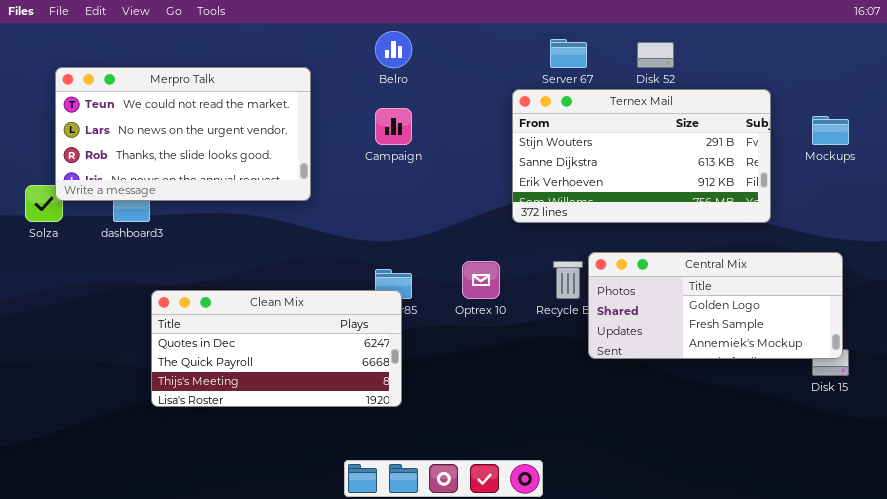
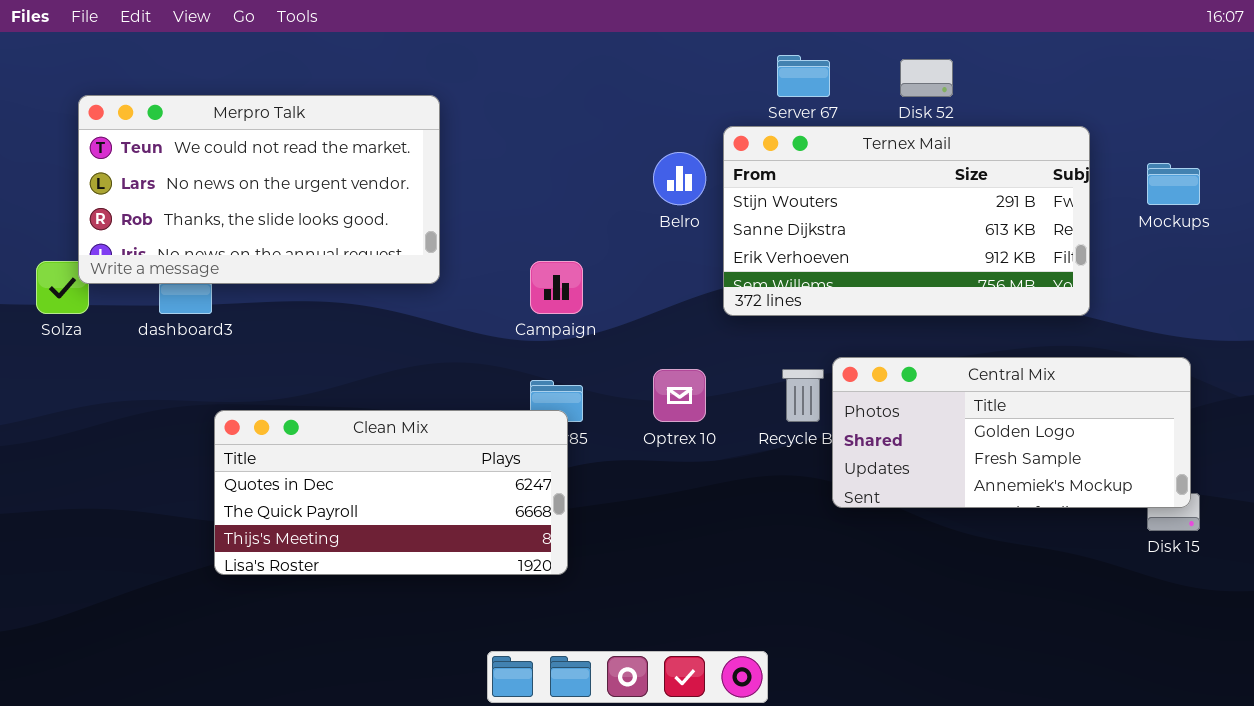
Belro: [375,31,412,68] -> [653,152,706,205], moved
Campaign: [375,108,412,145] -> [530,261,583,314], moved

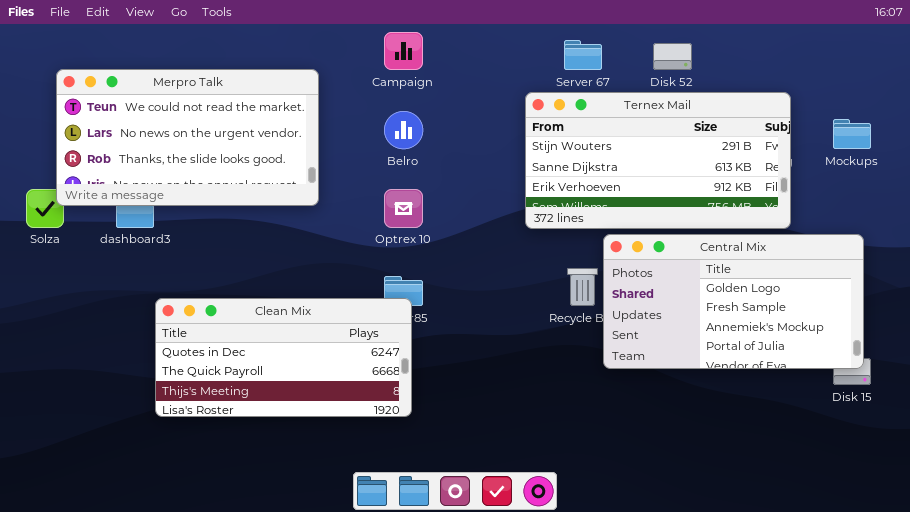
Belro: [653,152,706,205] -> [384,111,423,149], moved
Campaign: [530,261,583,314] -> [384,32,423,70], moved
Central Mix: [832,357,1191,508] -> [603,234,864,369], resized
Optrex 10: [653,369,706,422] -> [384,189,423,228], moved

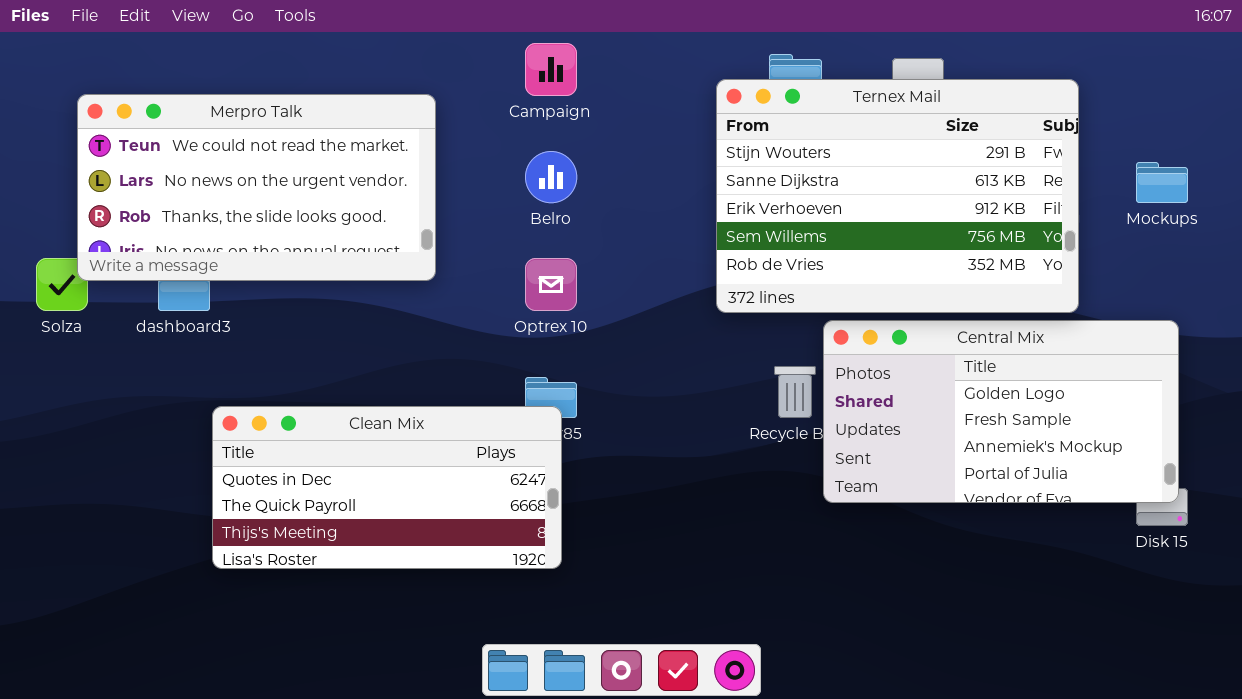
Ternex Mail: [525,92,791,229] -> [716,79,1079,313], resized

